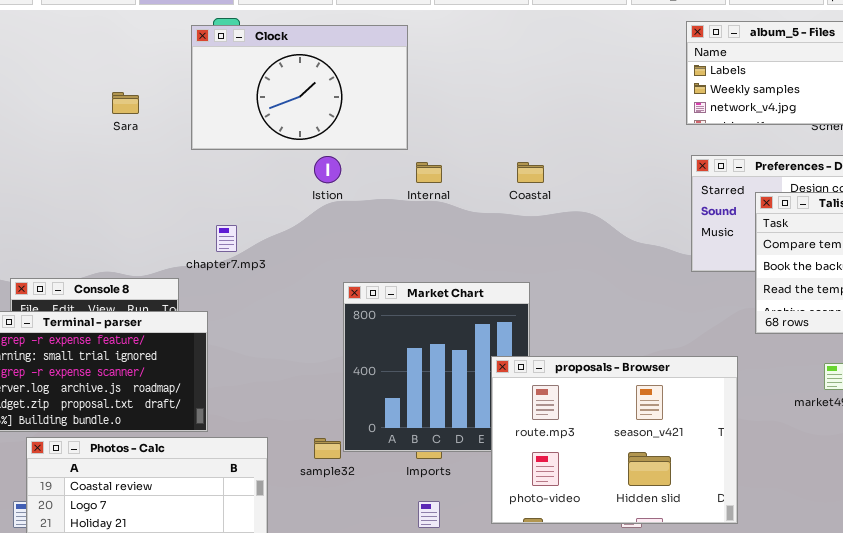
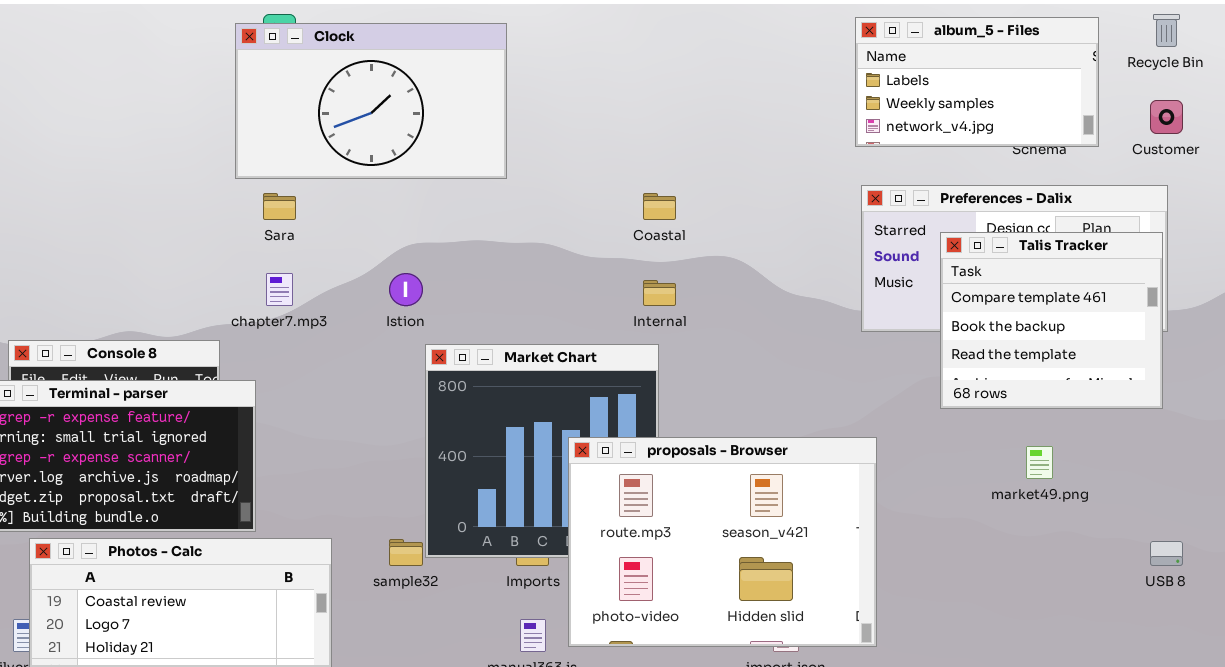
Sara: [112,92,139,114] -> [263,193,296,220], moved
Istion: [314,156,341,183] -> [389,273,423,306], moved
Internal: [416,162,442,183] -> [643,280,676,306], moved
proposals - Browser: [491,356,738,524] -> [568,437,877,647], moved

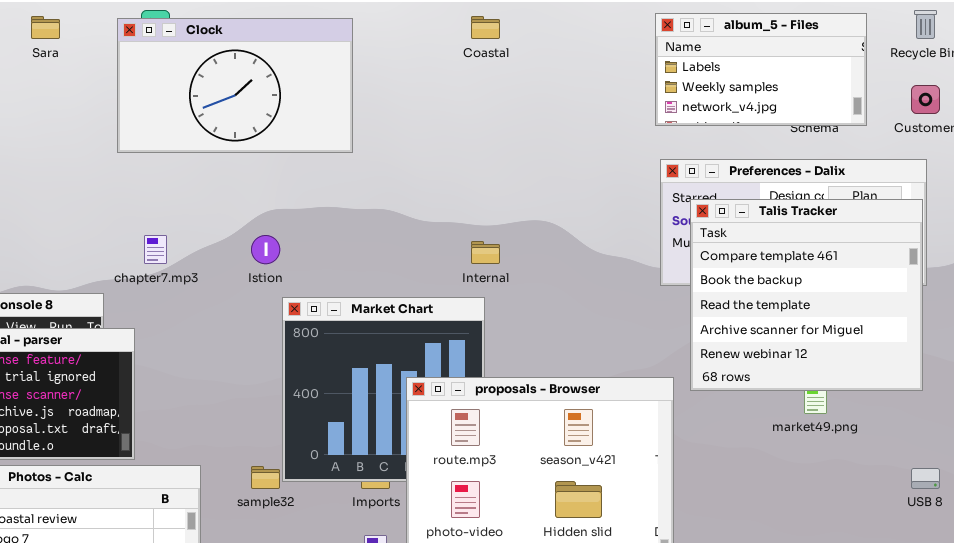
Sara: [263,193,296,220] -> [31,16,60,39], moved
Coastal: [643,193,676,220] -> [471,16,500,39], moved
Talis Tracker: [940,232,1163,409] -> [690,199,923,391], resized

